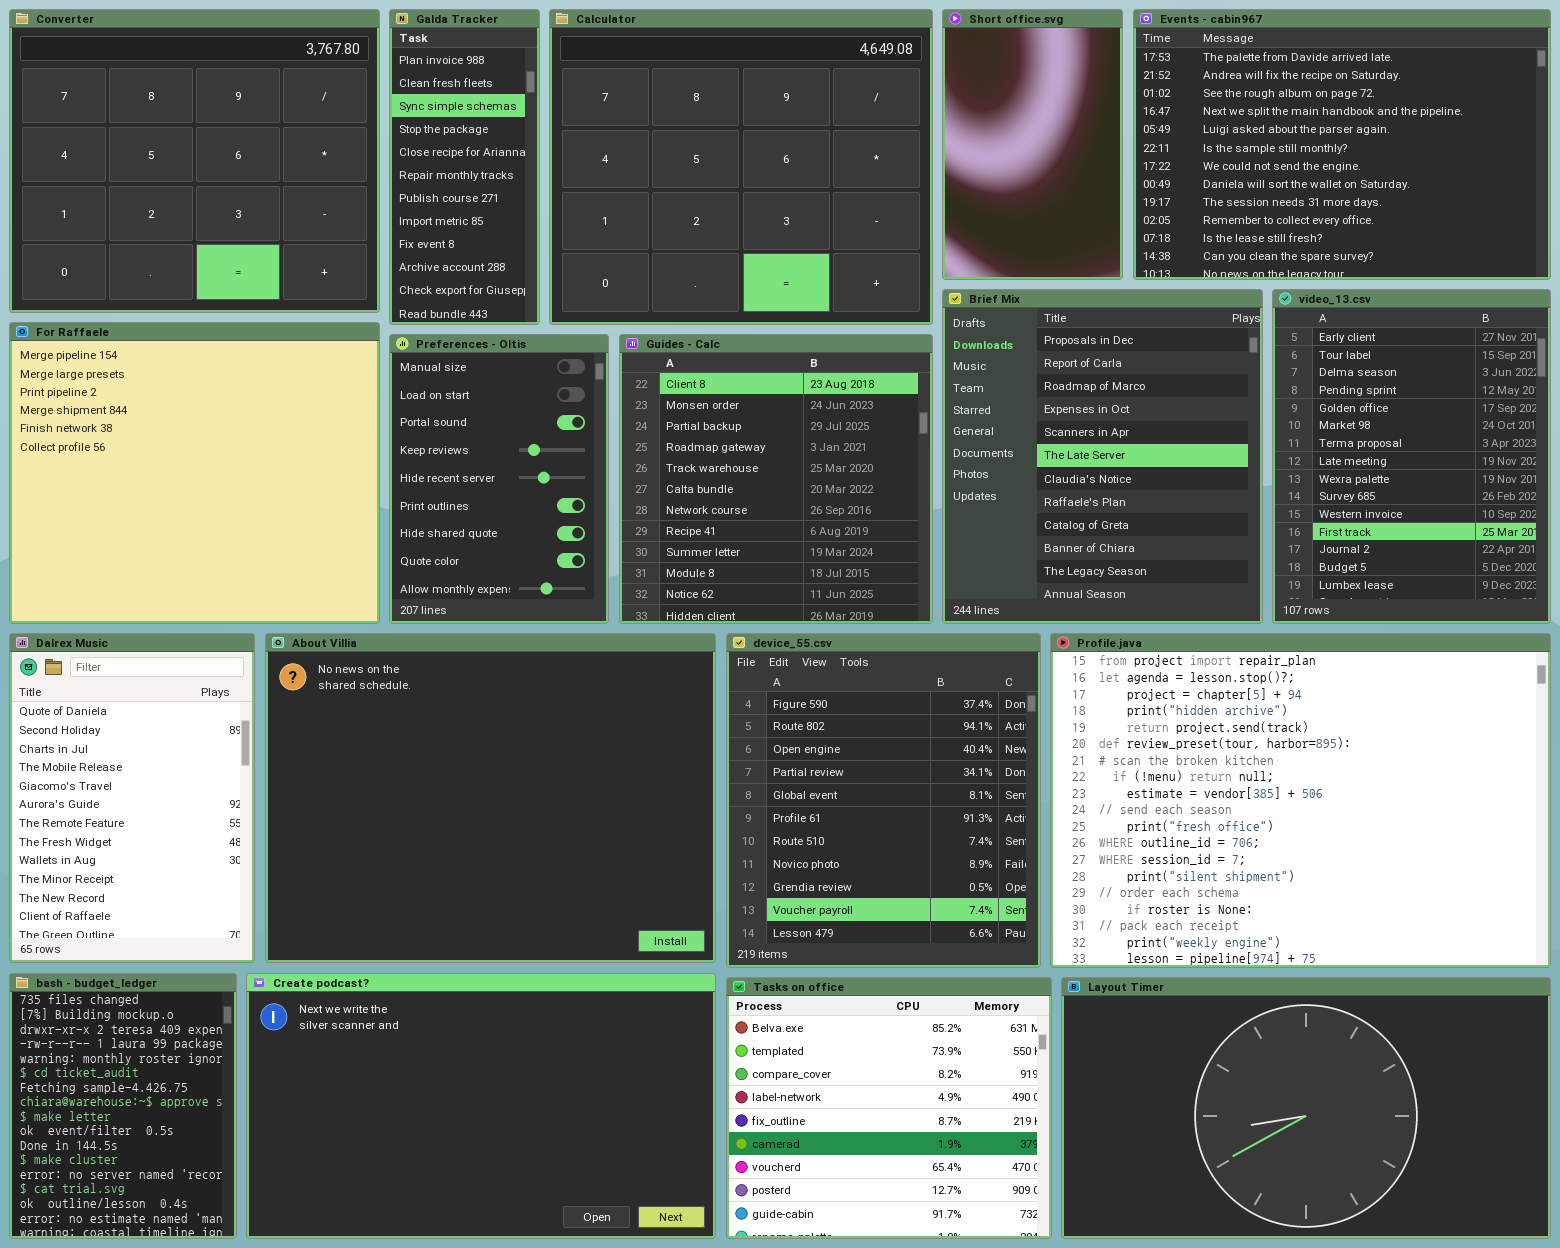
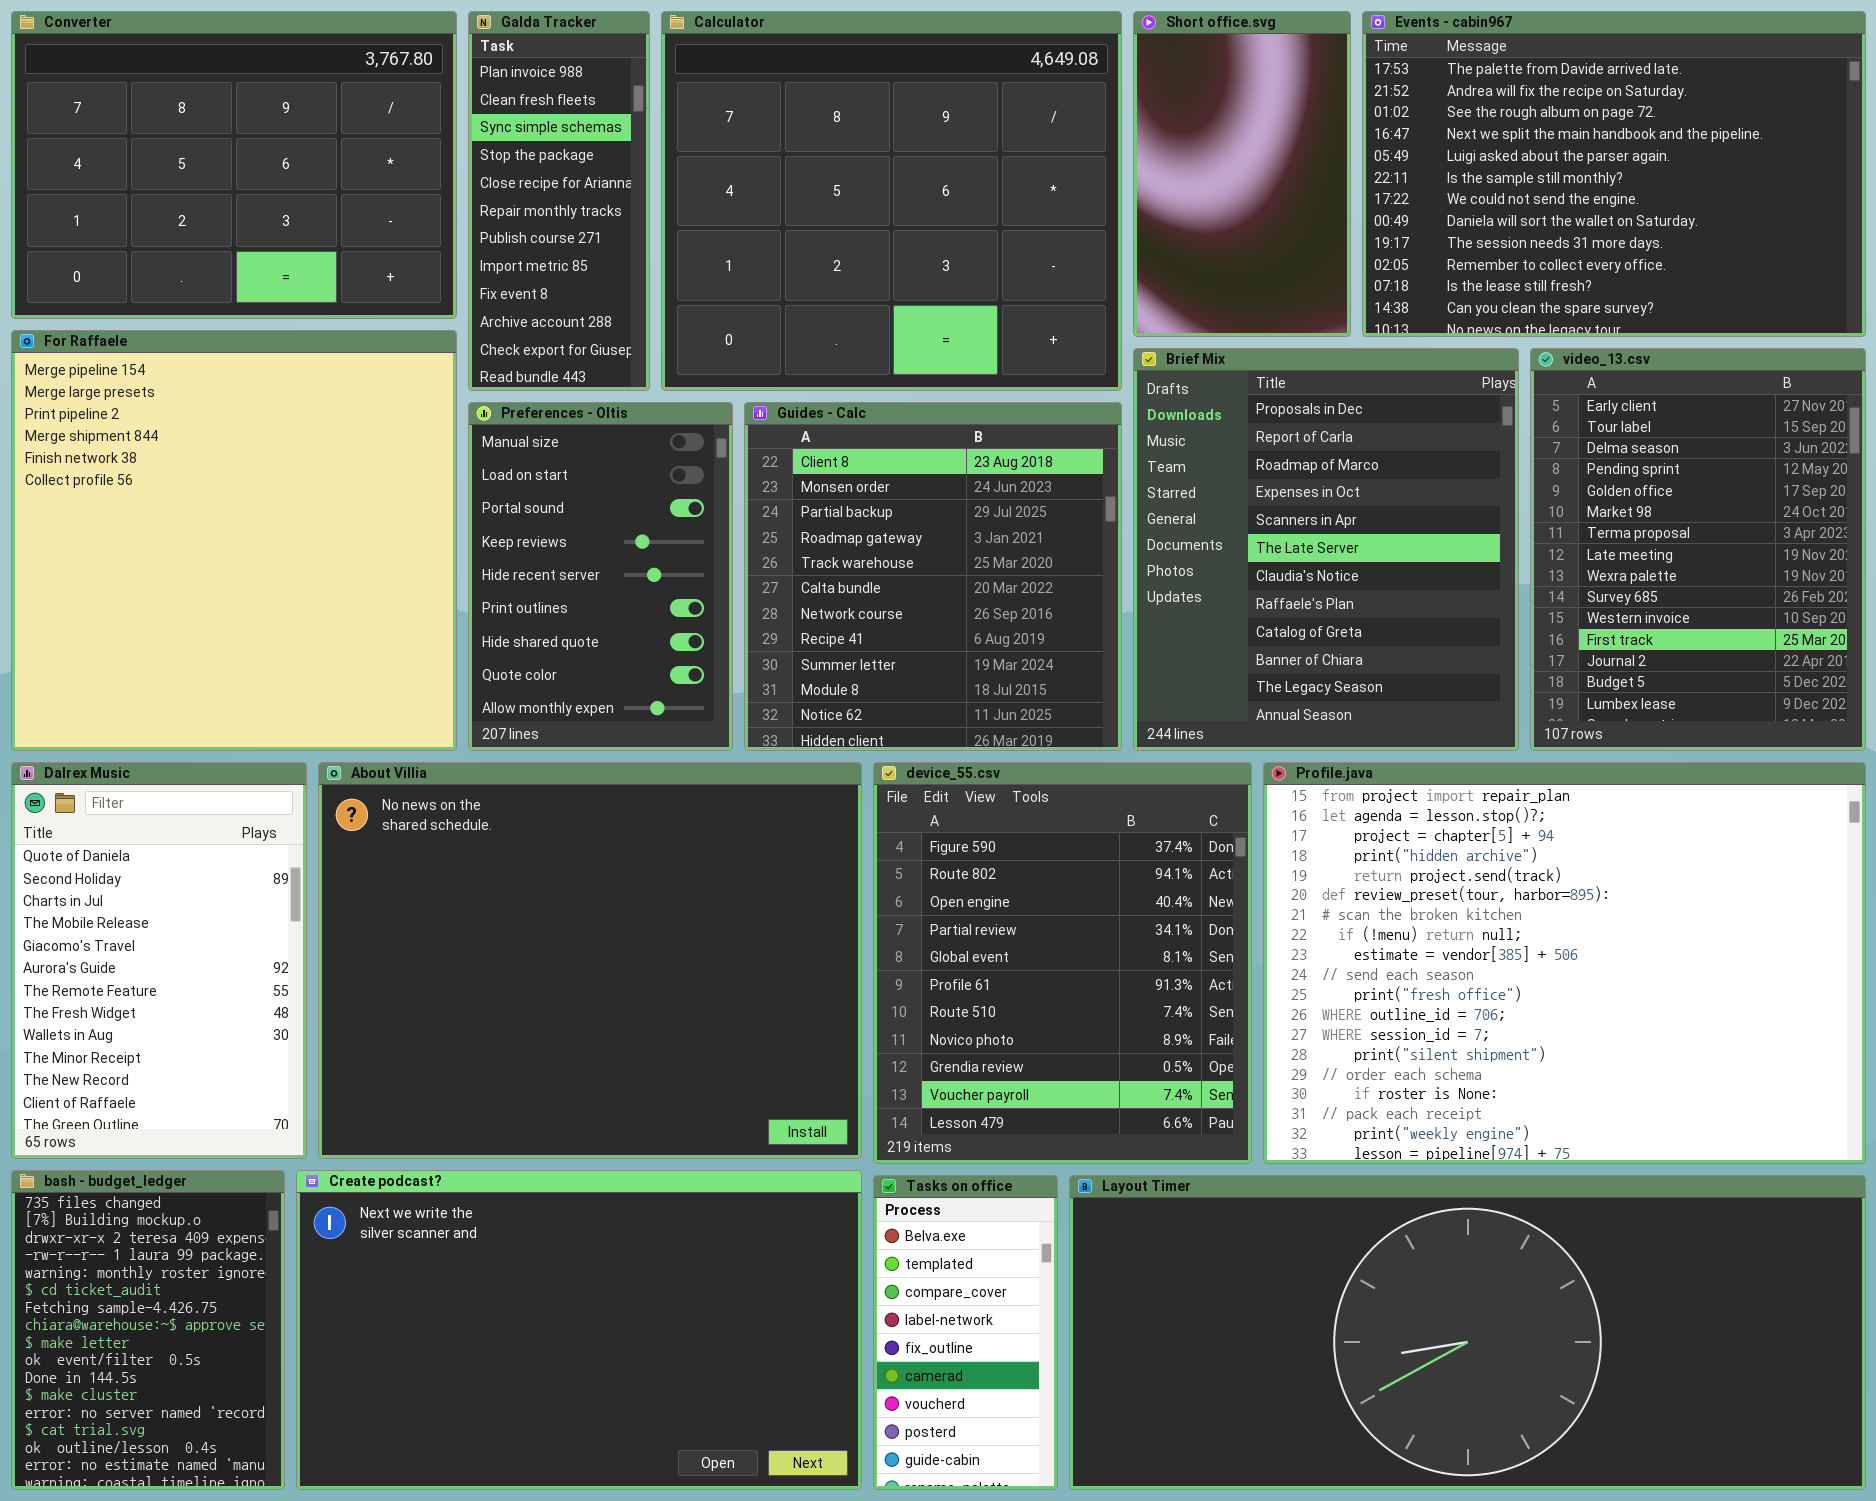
Converter: [9,9,380,313] -> [11,11,457,319], resized
For Raffaele: [9,322,380,624] -> [11,330,457,751], resized
Tasks on office: [726,977,1052,1239] -> [873,1175,1058,1490], resized
Layout Timer: [1061,977,1551,1239] -> [1069,1175,1866,1490], resized

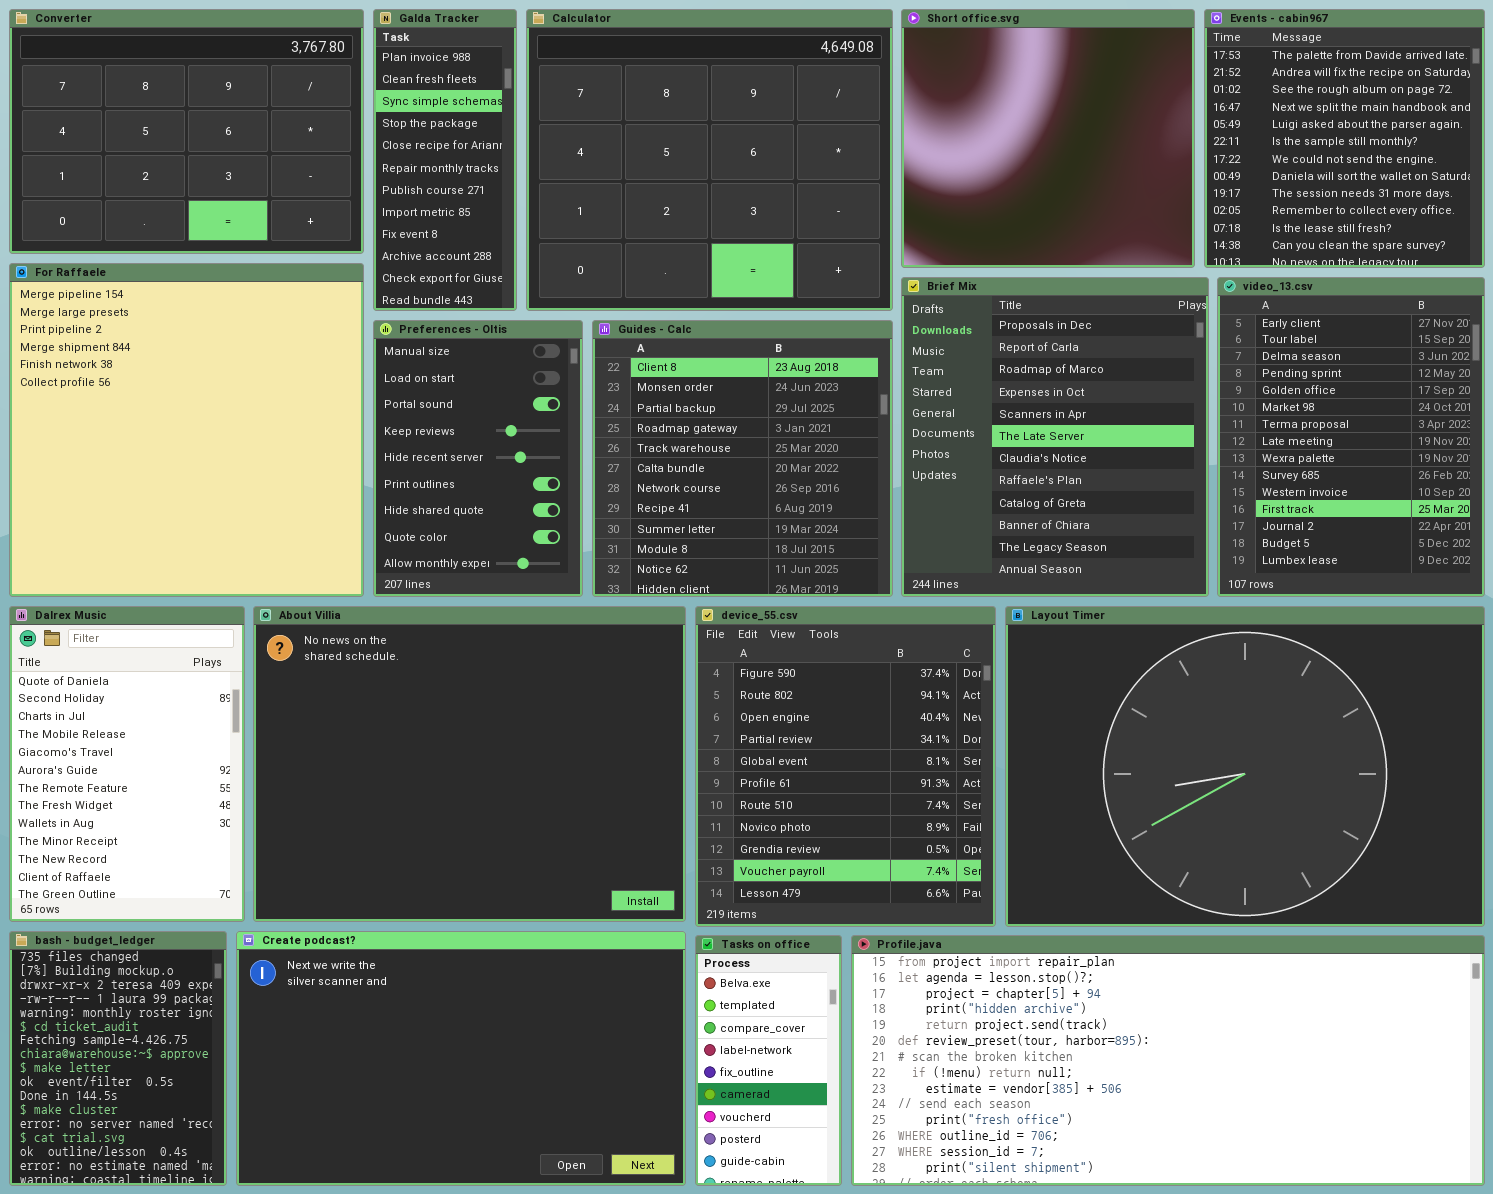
Short office.svg: [1133,11,1351,337] -> [901,9,1195,268], resized
Events - cabin967: [1362,11,1866,337] -> [1204,9,1485,268], resized
Profile.java: [1263,762,1866,1164] -> [851,935,1485,1186], moved, resized
Layout Timer: [1069,1175,1866,1490] -> [1005,606,1485,927], moved, resized

